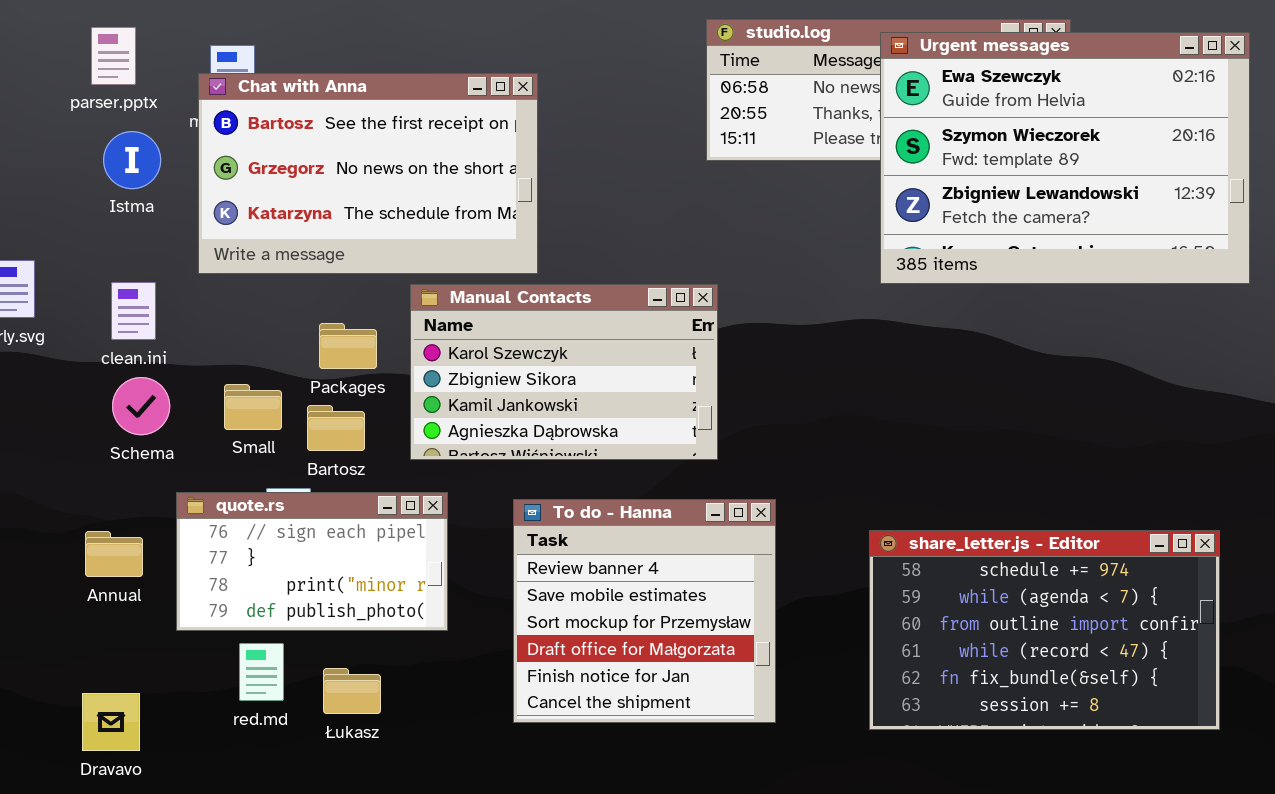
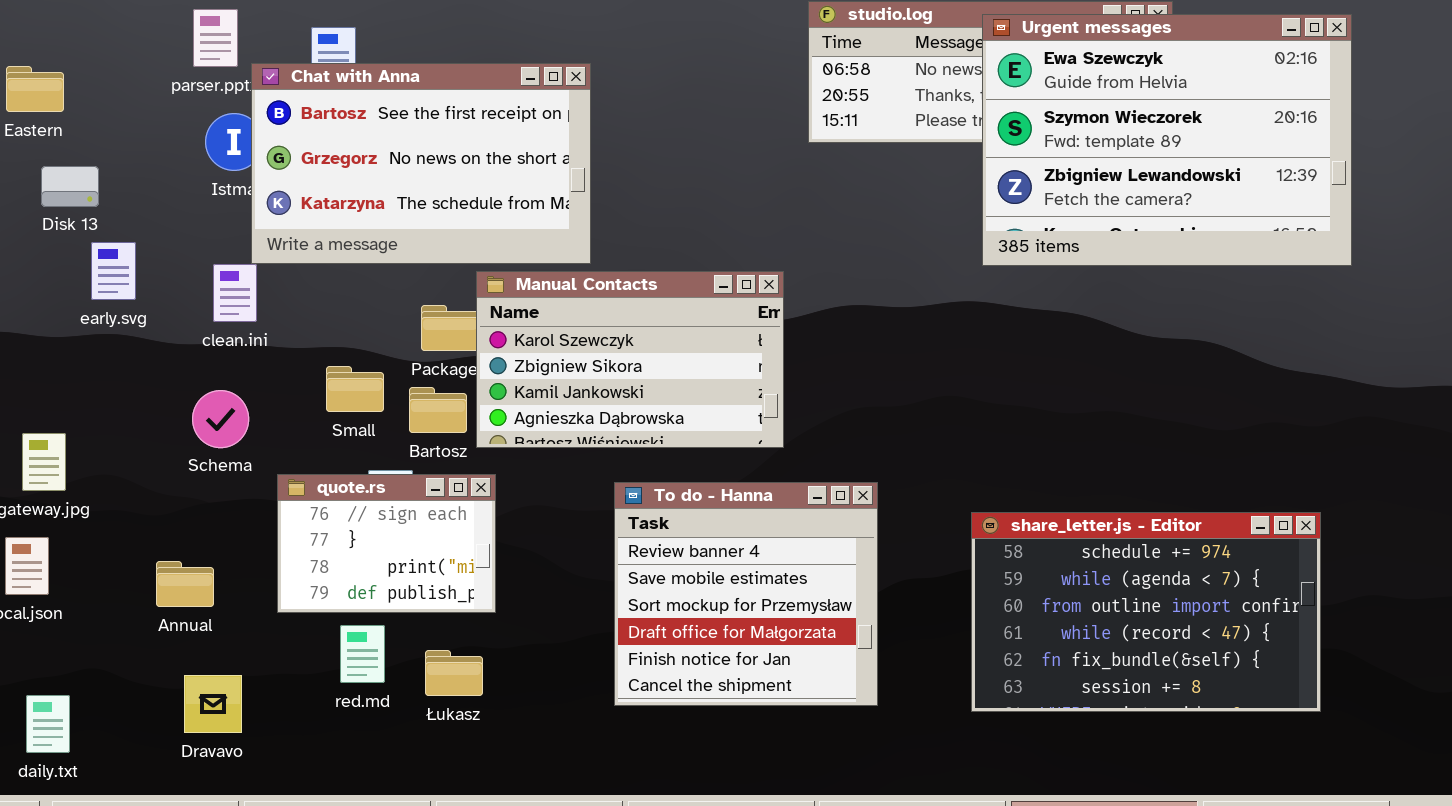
Chat with Anna: [198,73,538,274] -> [251,63,591,264], moved
Manual Contacts: [410,284,718,460] -> [476,271,784,448], moved
Schema: [112,377,170,435] -> [192,390,249,448], moved
quote.rs: [176,492,448,631] -> [277,474,496,613], resized
Annual: [85,531,143,577] -> [156,561,214,607], moved

